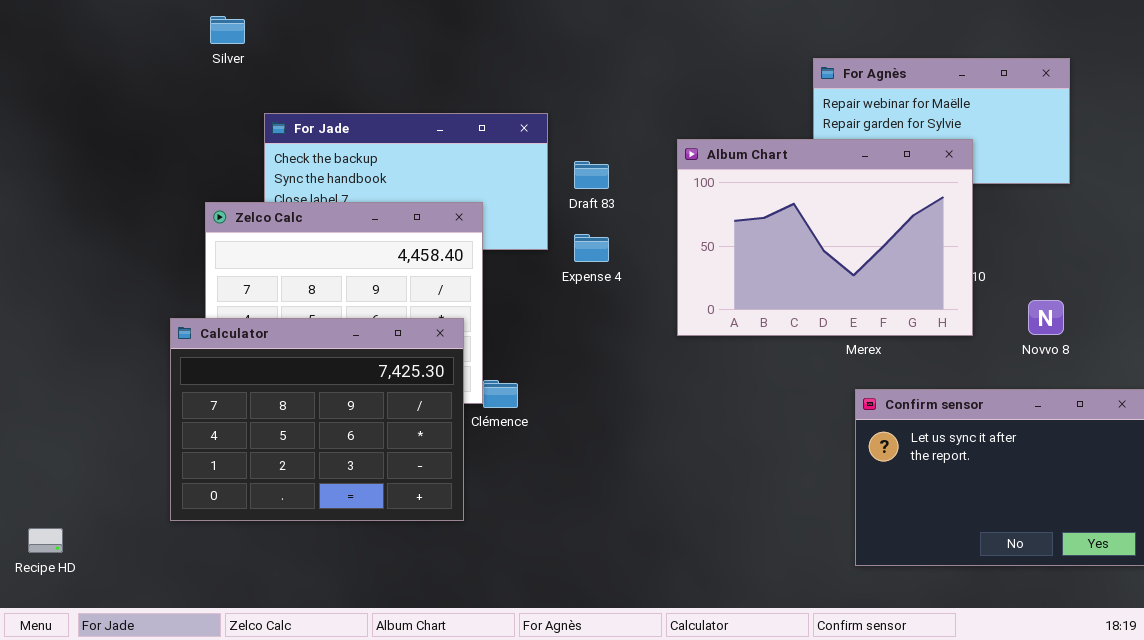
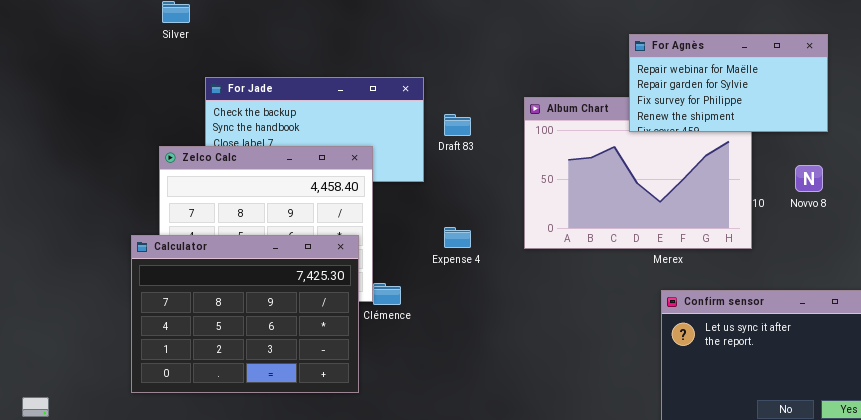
For Agnès: [813,58,1070,184] -> [629,34,828,132], raised
Expense 4: [574,234,609,262] -> [444,227,471,248], moved
Novvo 8: [1028,300,1064,335] -> [795,165,823,192], moved

